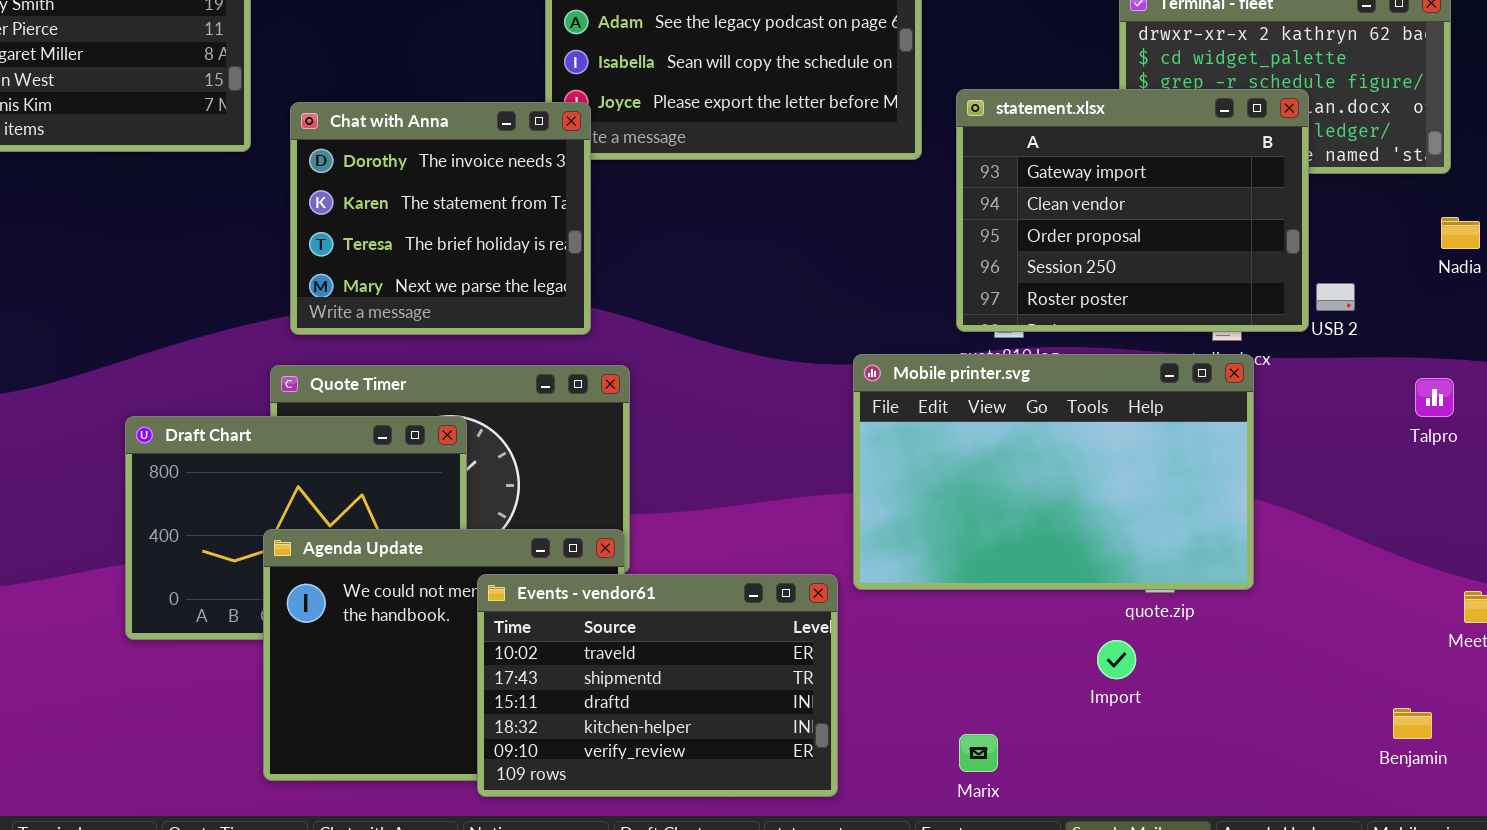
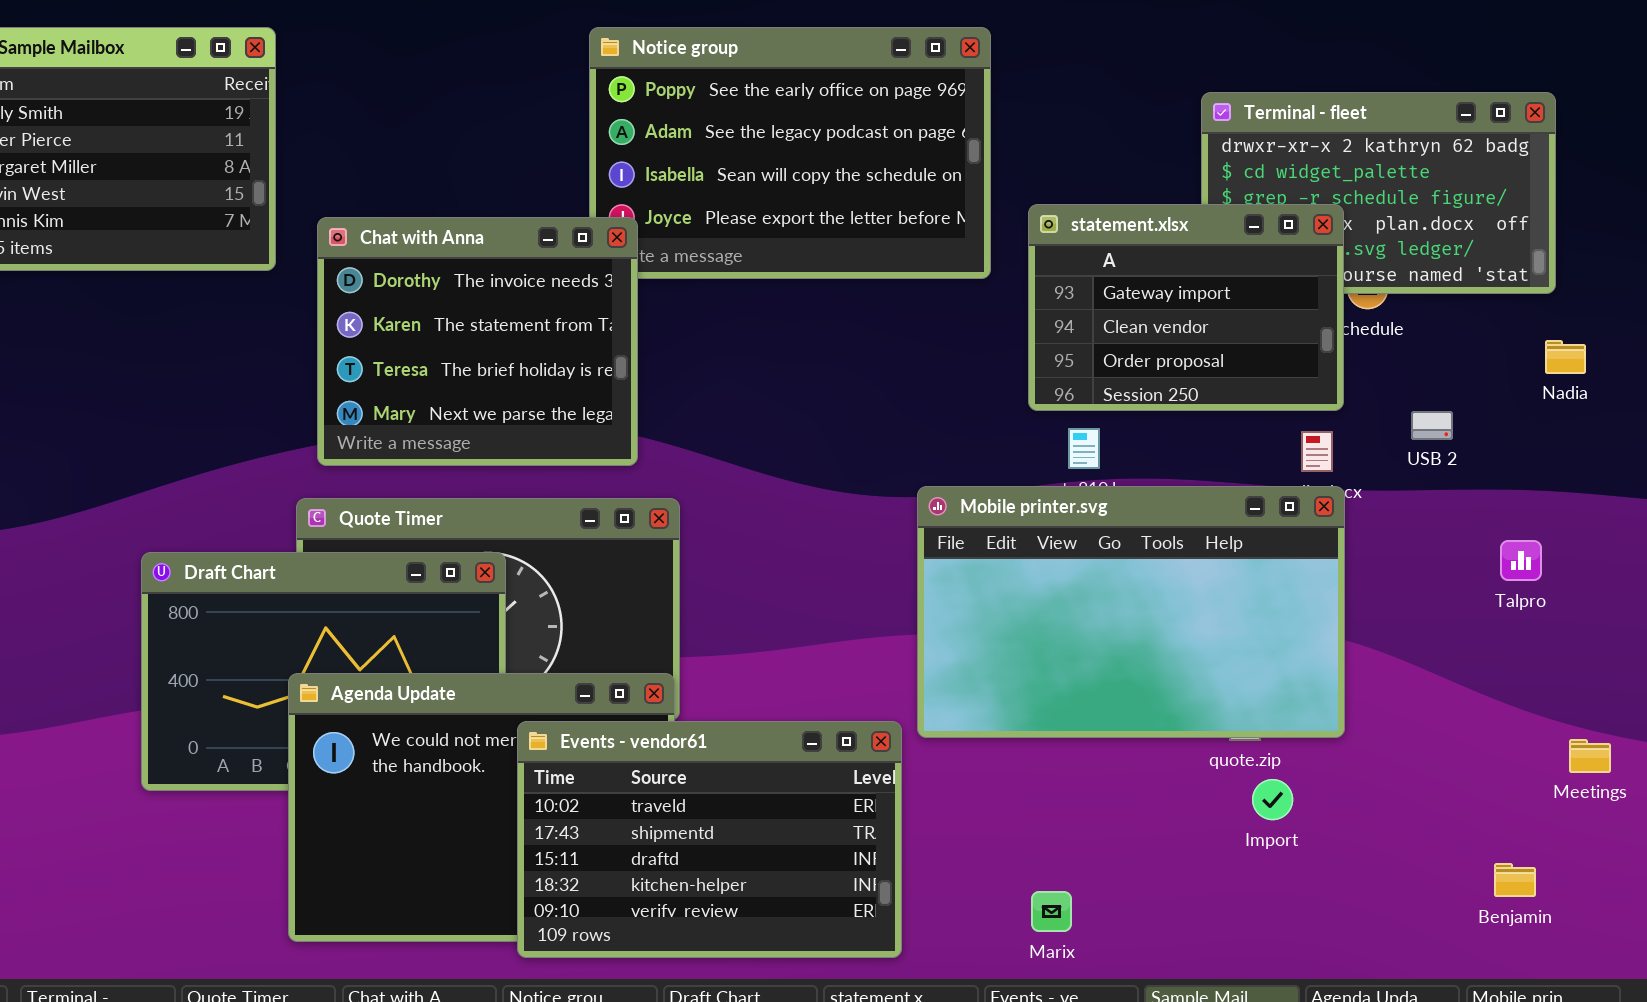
statement.xlsx: [956,89,1309,332] -> [1028,204,1344,411], resized
Talpro: [1415,378,1454,417] -> [1500,540,1542,581], moved
Import: [1097,640,1136,679] -> [1252,779,1293,820], moved

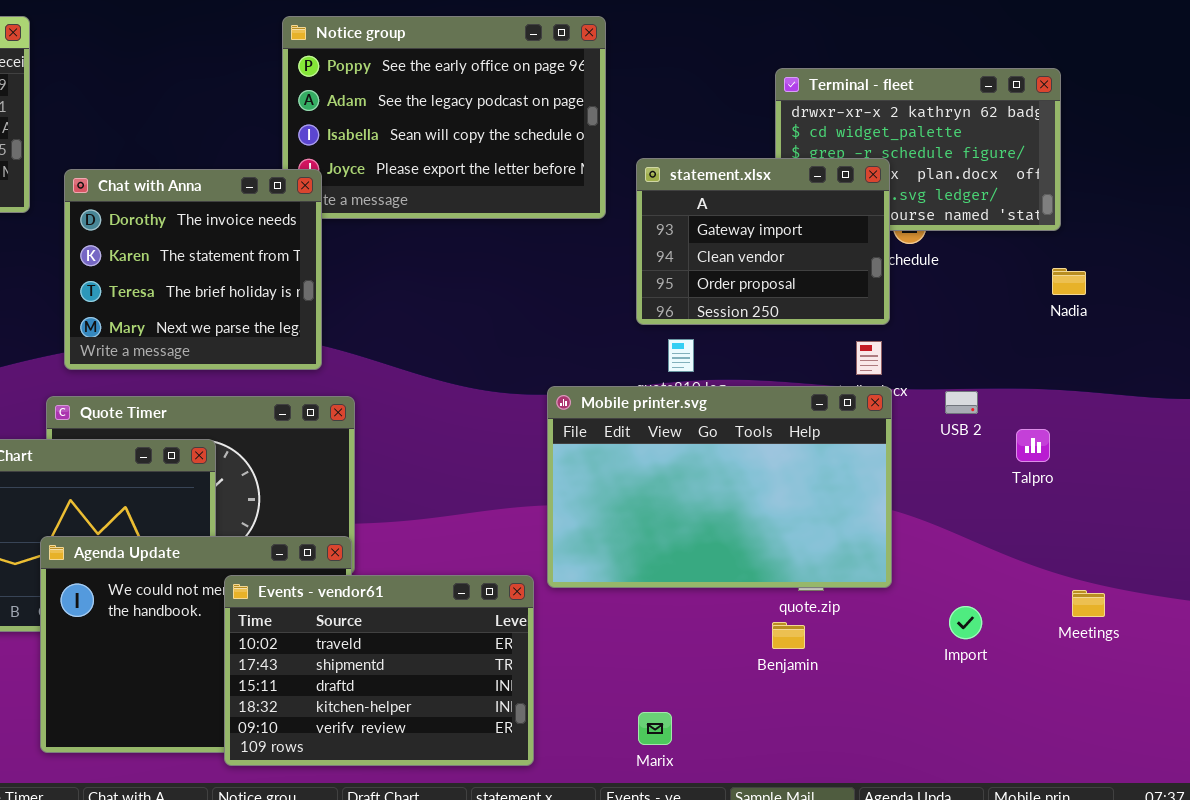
USB 2: [1411,411,1453,440] -> [945,391,978,414], moved
Import: [1252,779,1293,820] -> [949,606,982,639], moved
Benjamin: [1494,863,1536,897] -> [772,622,805,649], moved

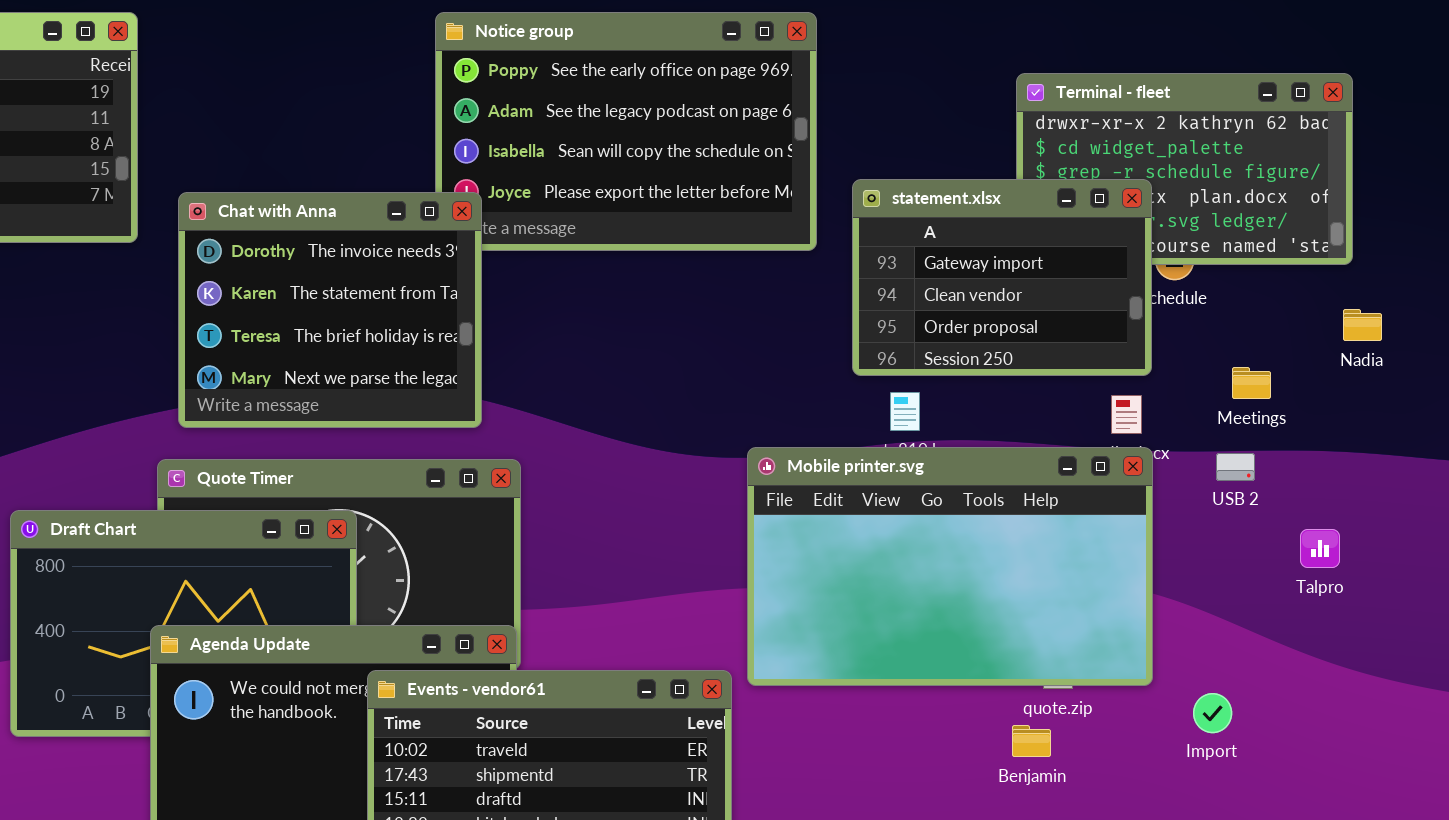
Talpro: [1016,429,1050,462] -> [1300,529,1340,568], moved
Meetings: [1072,590,1105,617] -> [1232,367,1271,399], moved
Import: [949,606,982,639] -> [1193,693,1232,733], moved

